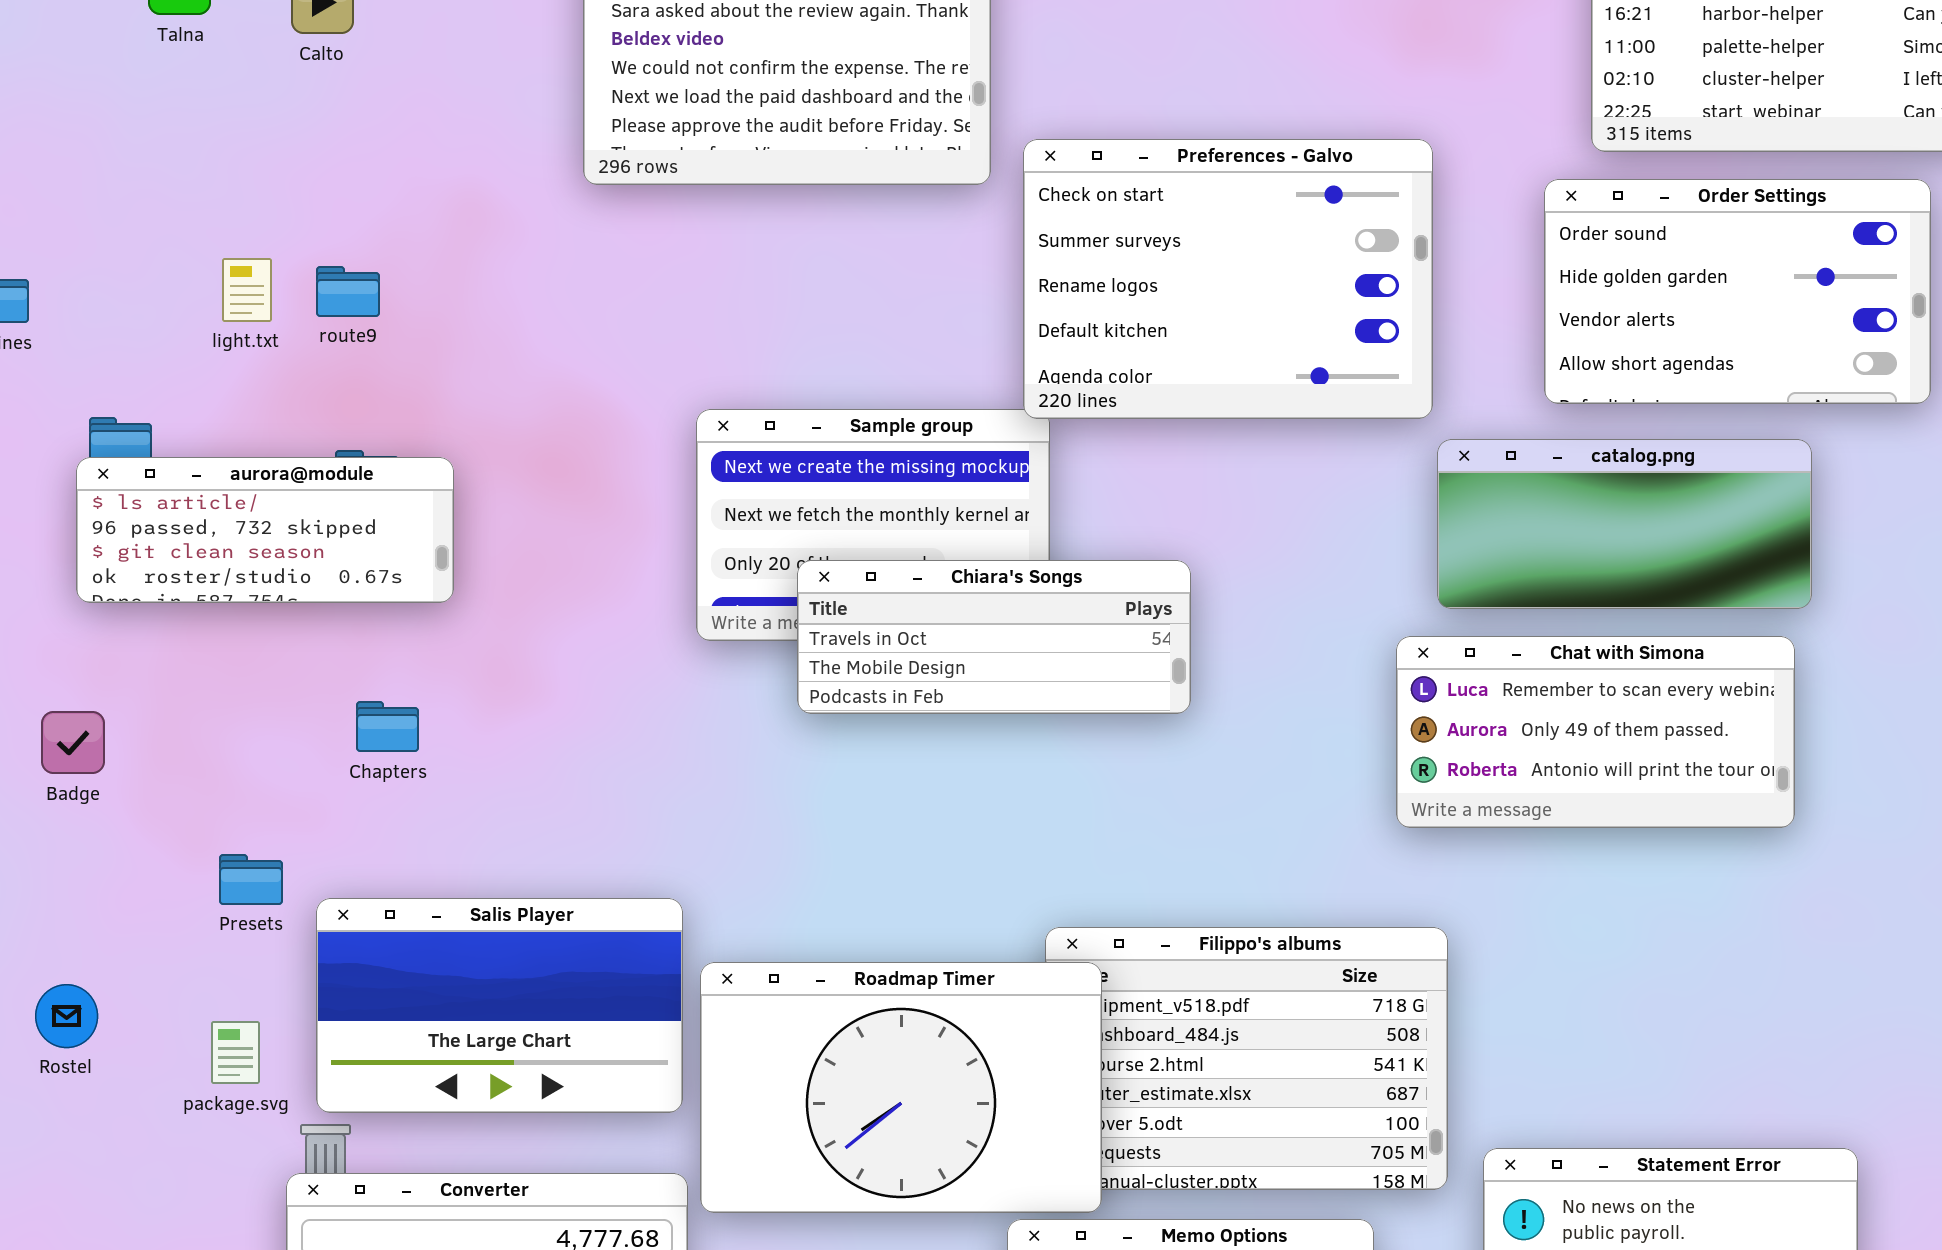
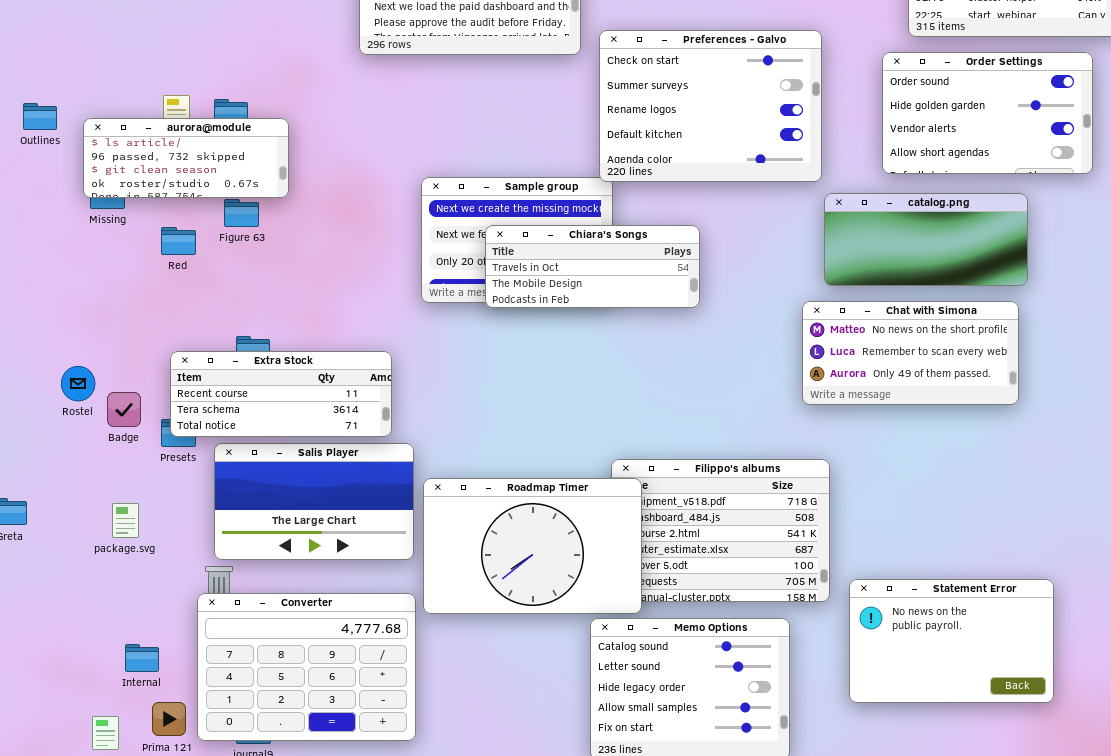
aurora@module: [76,457,454,603] -> [83,118,289,198], moved
Chiara's Songs: [797,560,1191,714] -> [485,225,700,308], moved
Chat with Simona: [1396,636,1795,828] -> [802,301,1019,405], scrolled up 1 row
Badge: [41,711,105,774] -> [107,392,141,427], moved
Extra Stock: none -> [170,351,392,437], opened
Rostel: [35,984,98,1048] -> [61,366,95,401], moved
package.svg: [211,1021,260,1084] -> [112,503,139,538], moved

